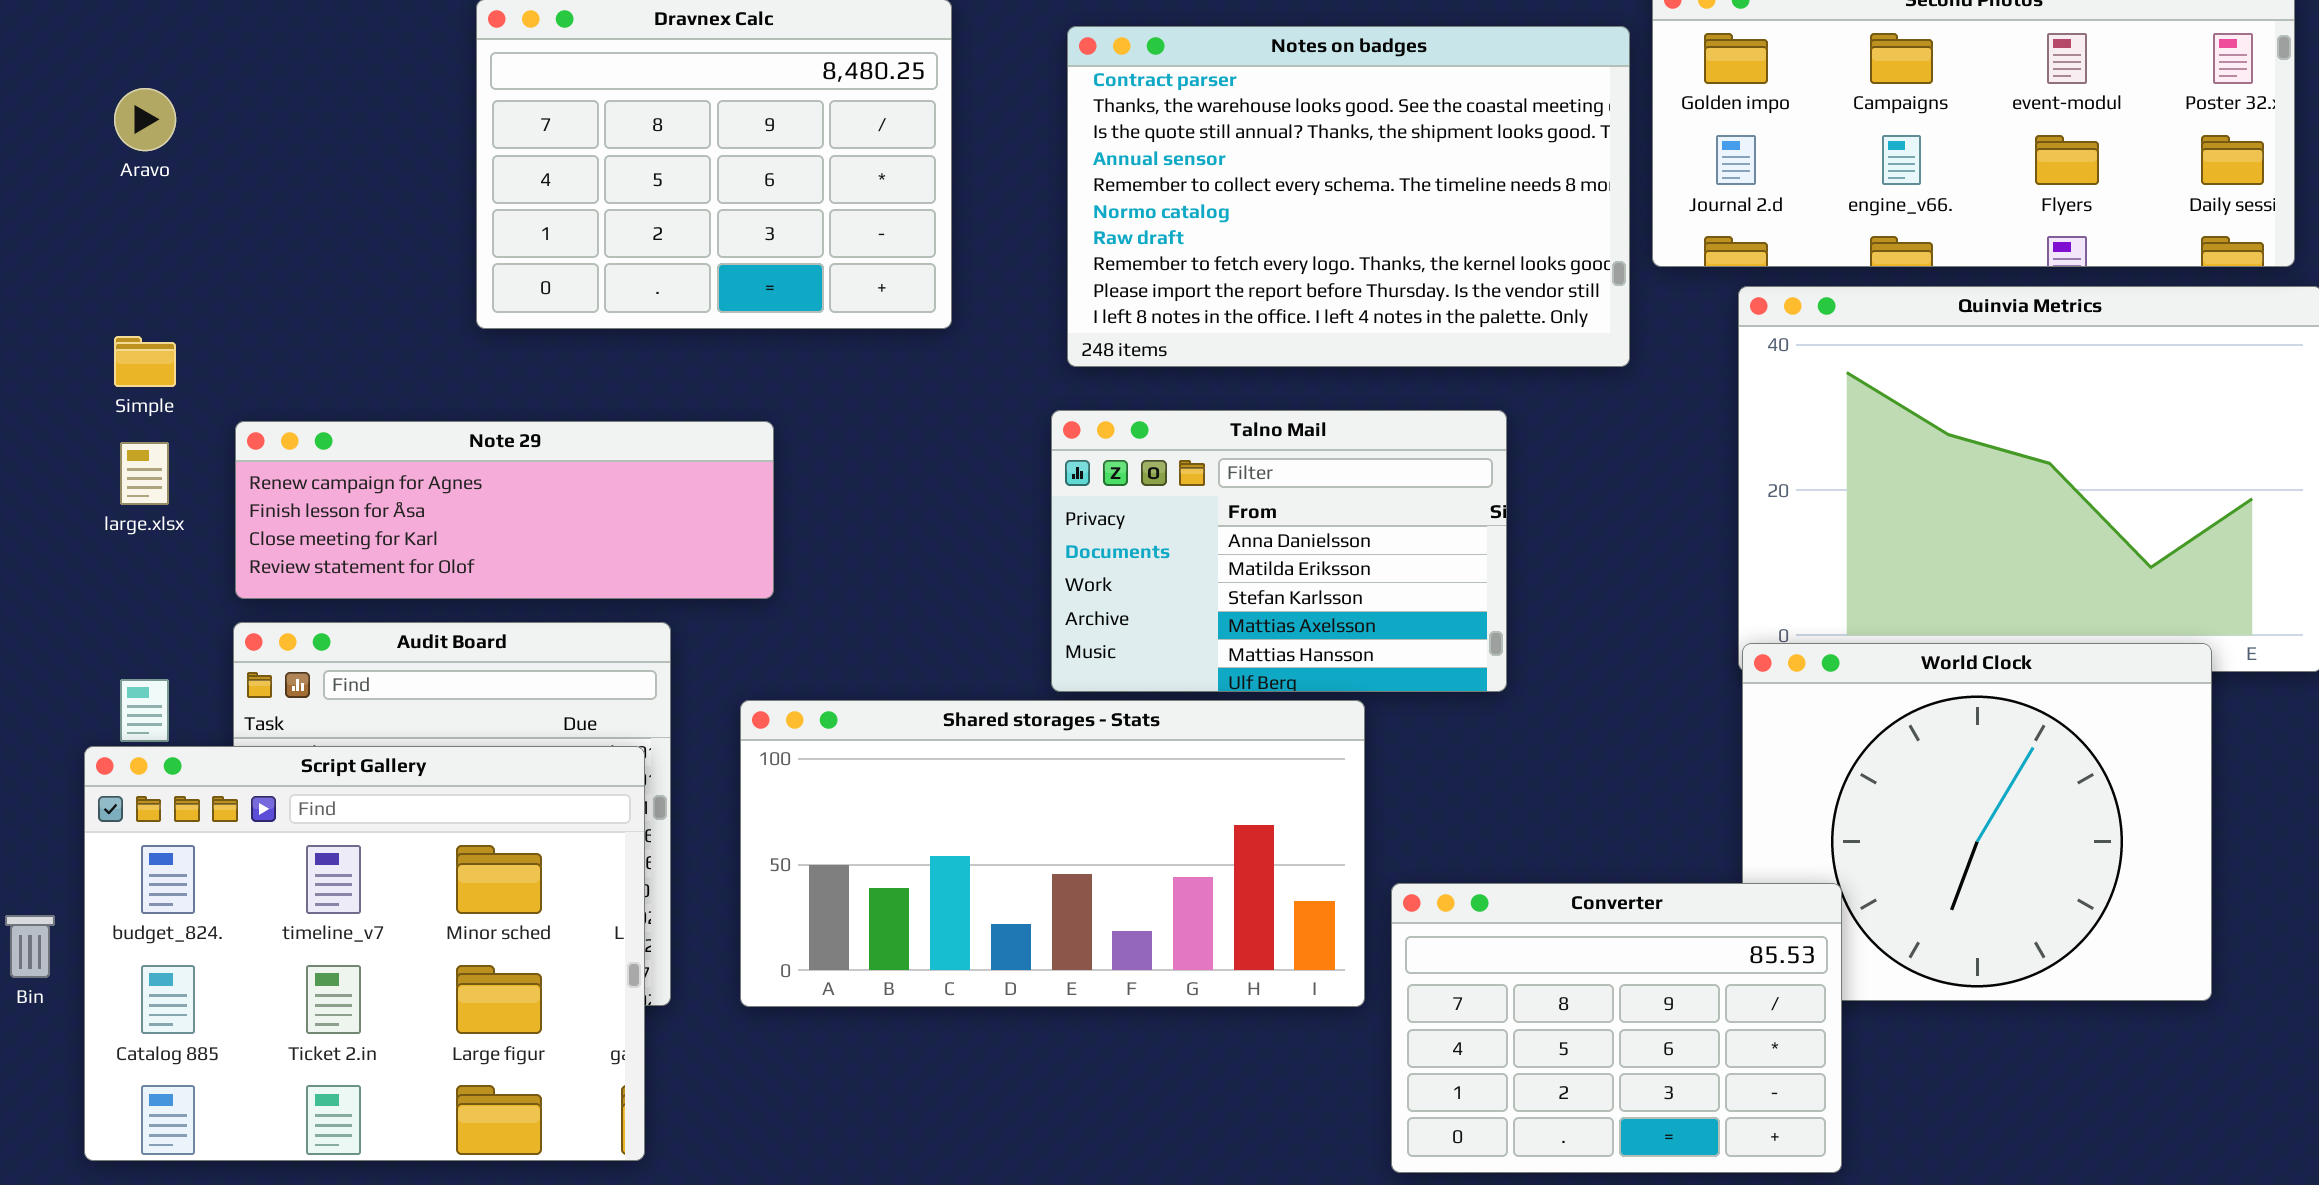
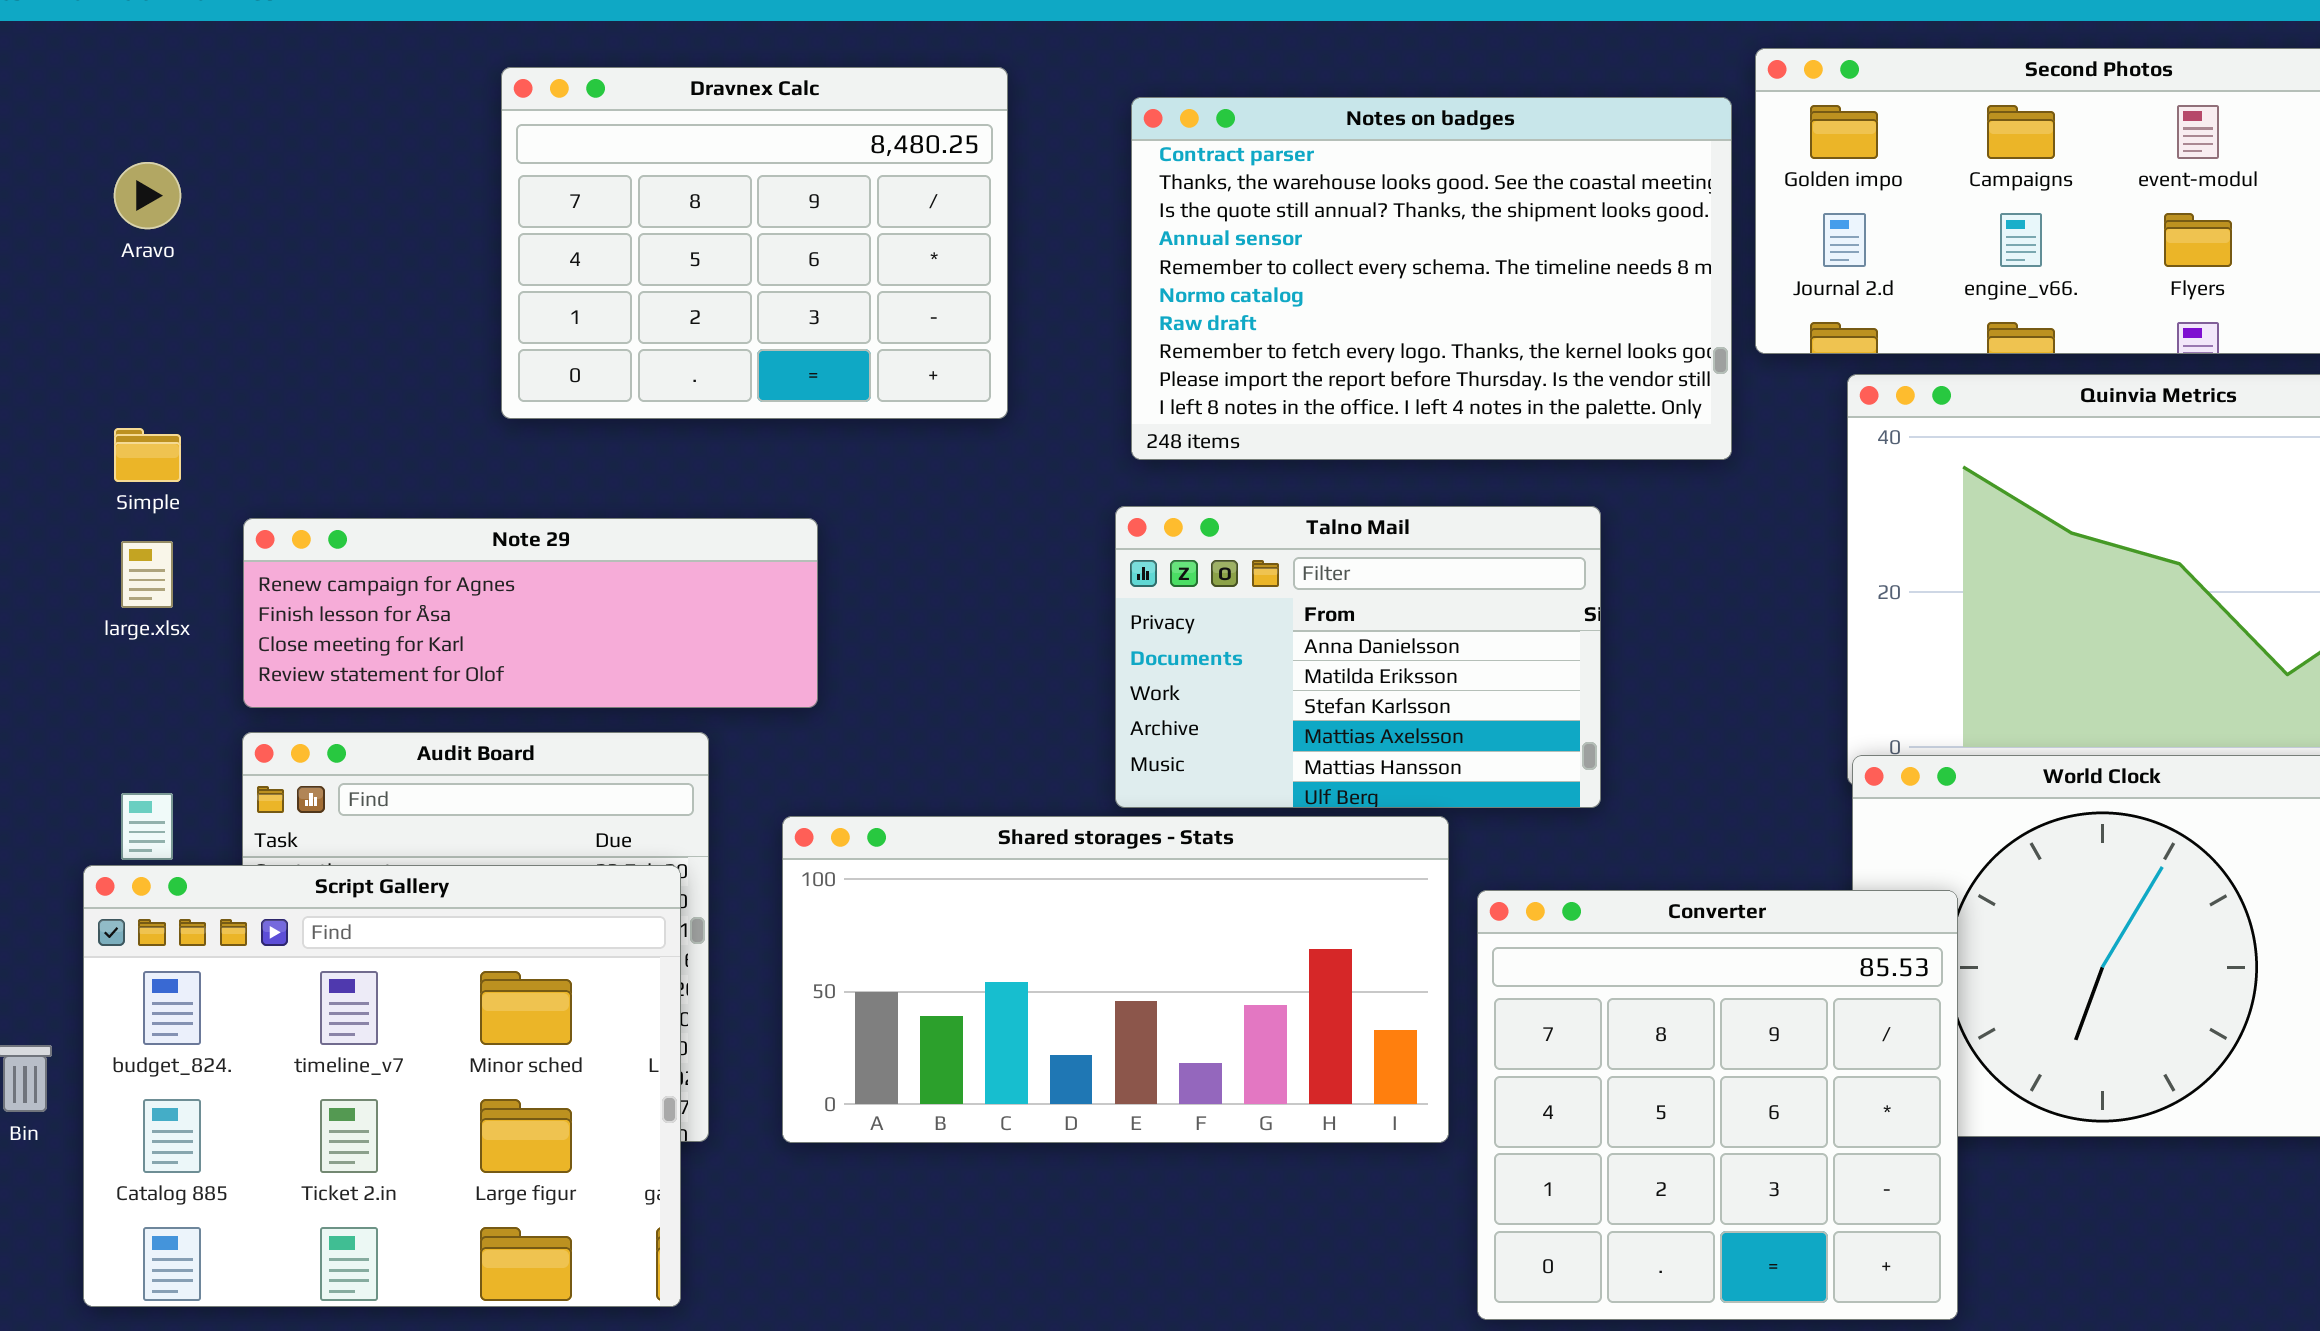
Converter: [1391,883,1842,1173] -> [1477,890,1958,1320], resized

